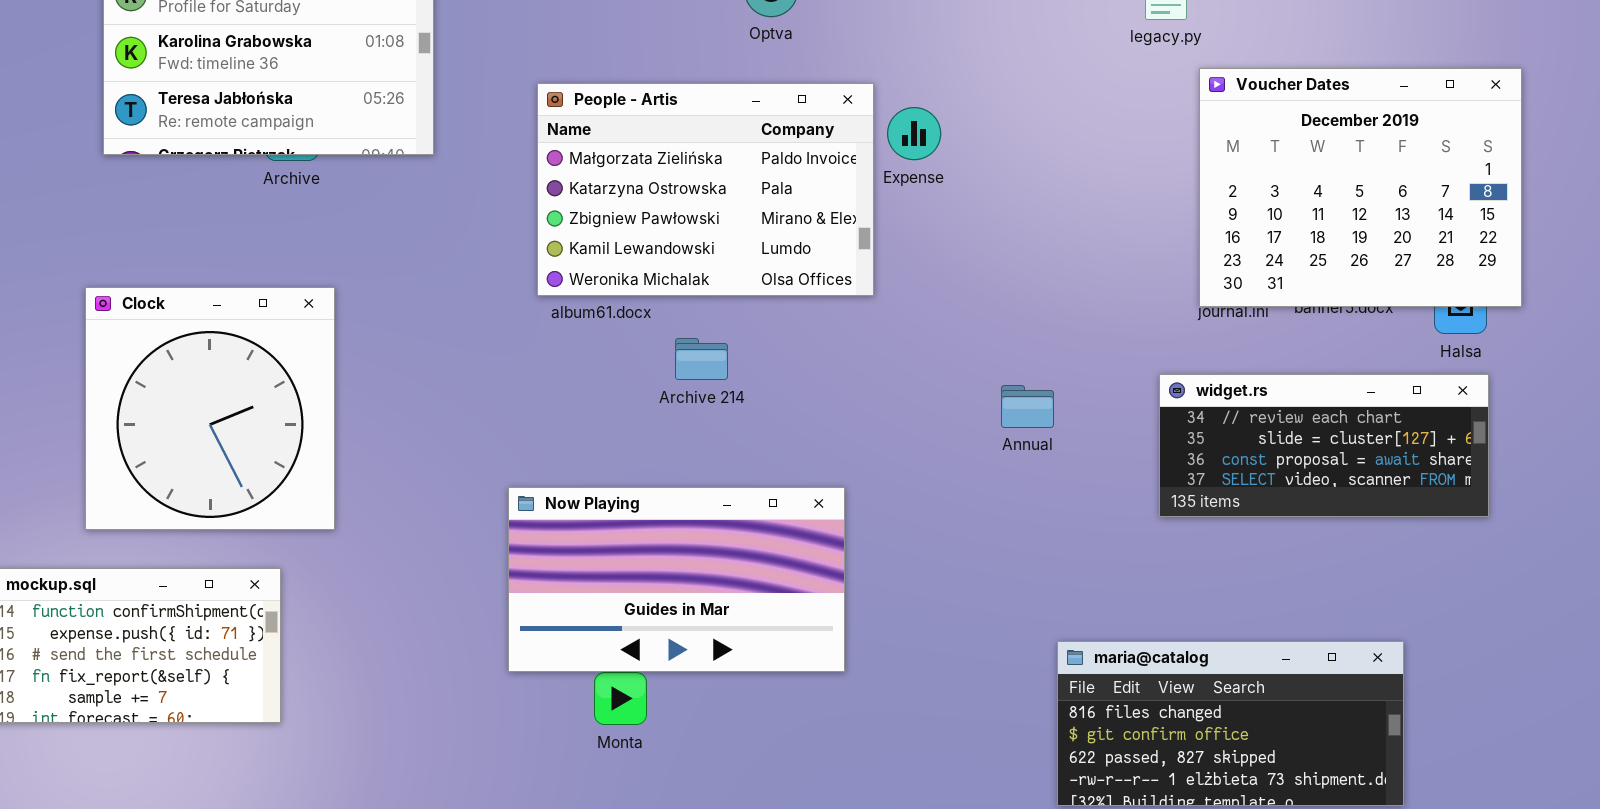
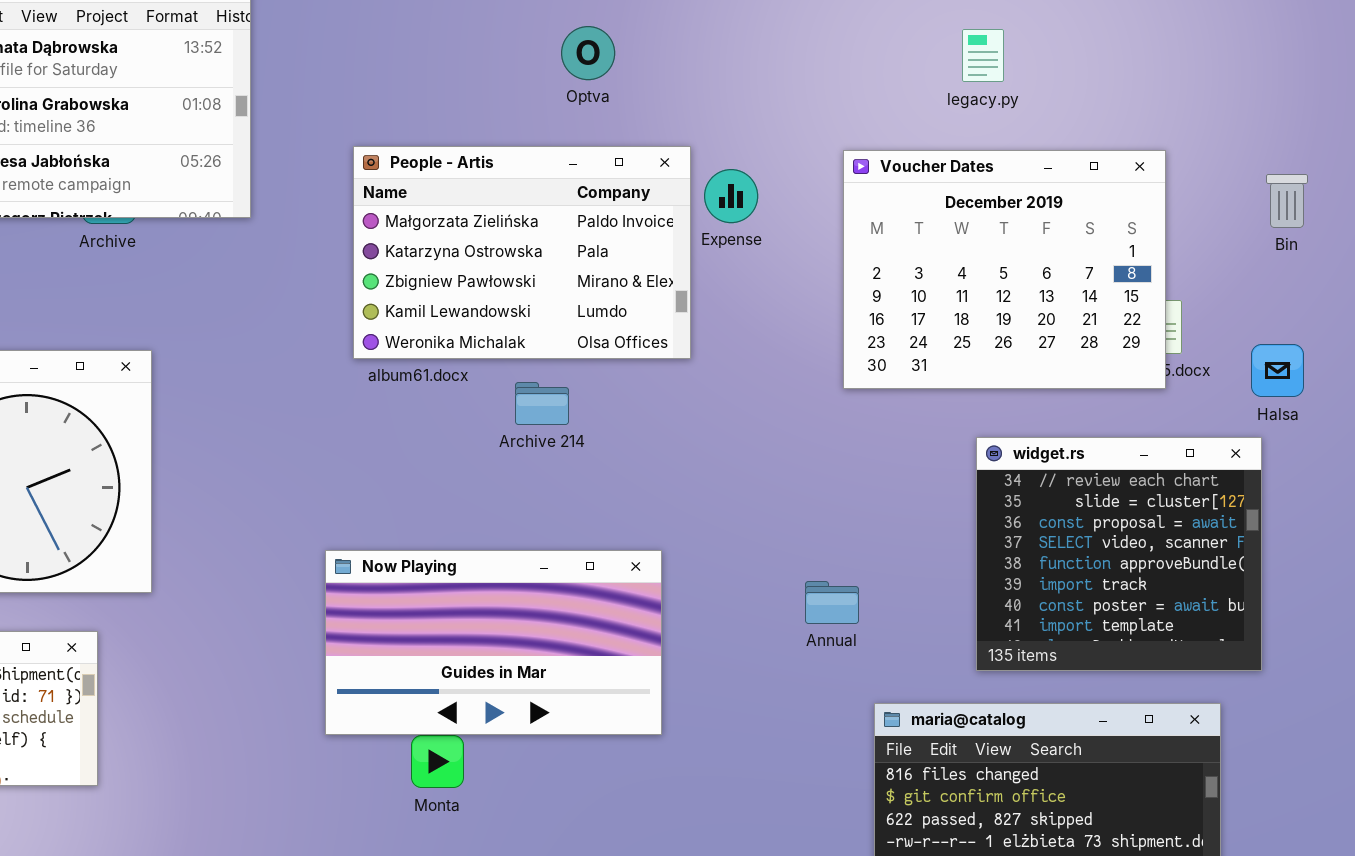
Voucher Dates: [1199,68,1522,307] -> [843,150,1166,389], moved
Archive 214: [675,338,728,380] -> [515,382,569,425], moved
widget.rs: [1159,374,1489,517] -> [976,437,1262,671], resized
Annual: [1001,385,1054,428] -> [805,581,859,624], moved

